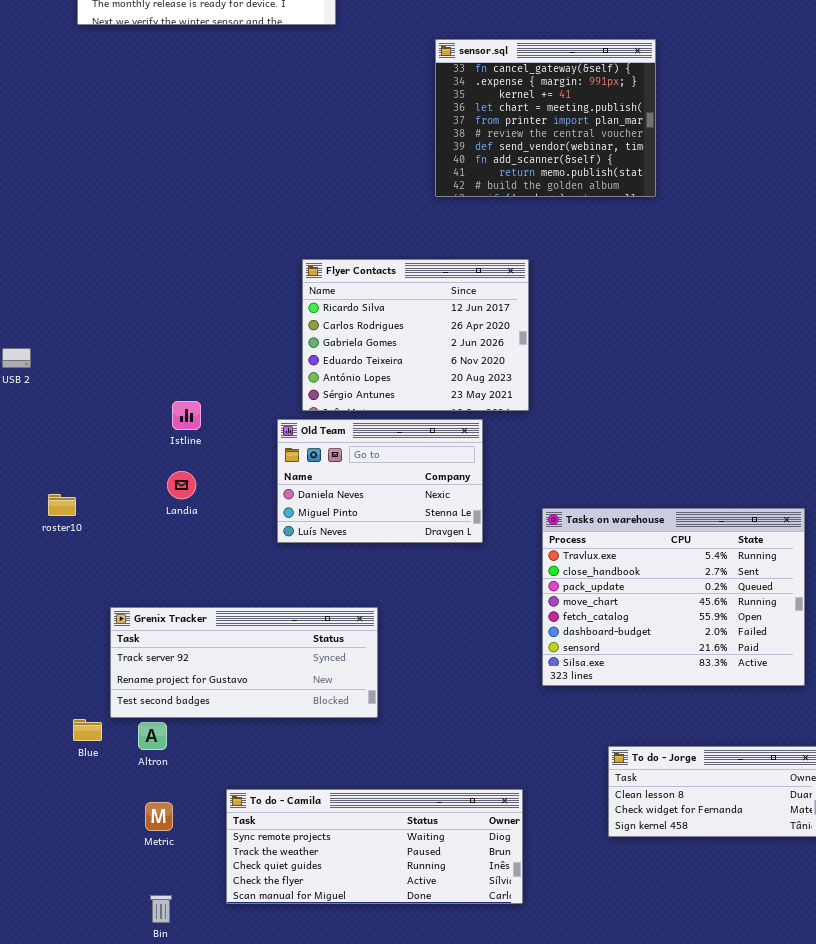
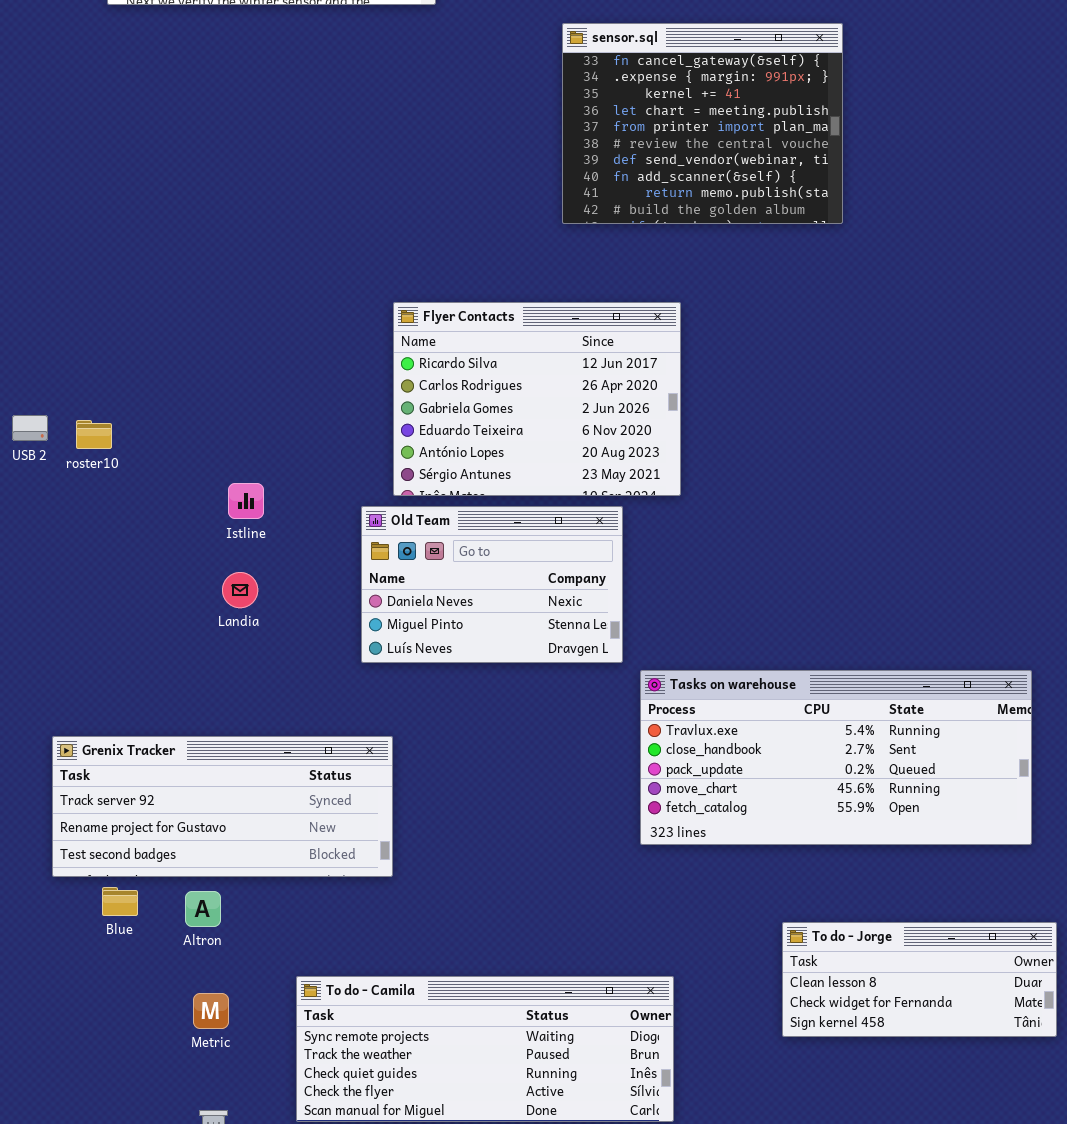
roster10: [48,494,76,516] -> [76,420,112,449], moved
Tasks on warehouse: [542,508,805,686] -> [640,670,1032,845], resized
Grenix Tracker: [110,607,378,718] -> [52,736,393,877], moved

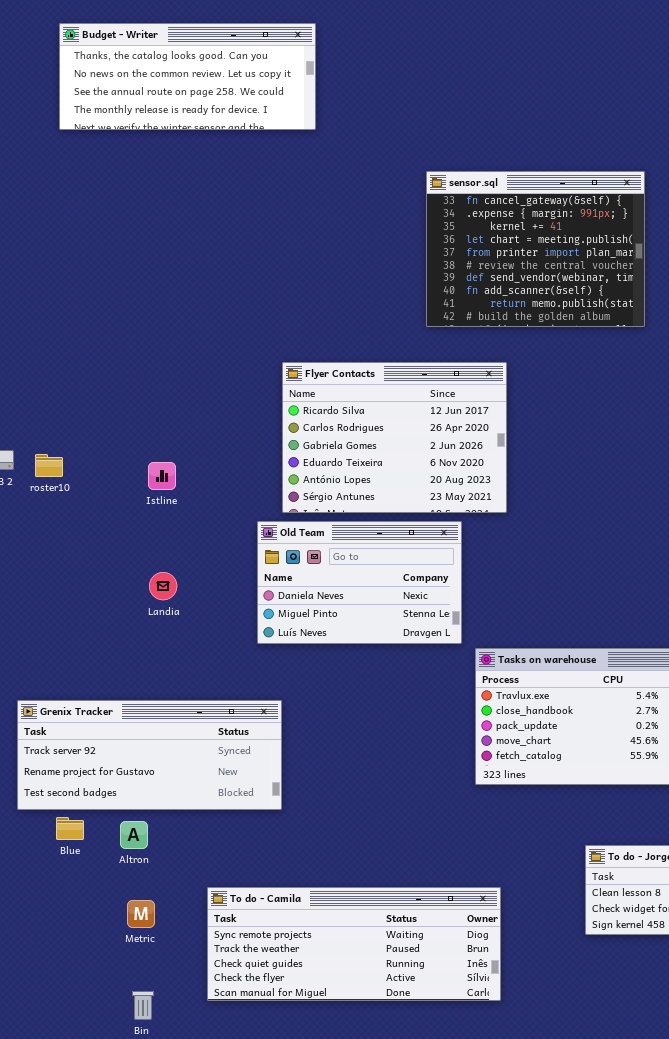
sensor.sql: [562,23,843,224] -> [426,171,645,327], moved
Istline: [228,483,264,519] -> [148,462,176,490], moved

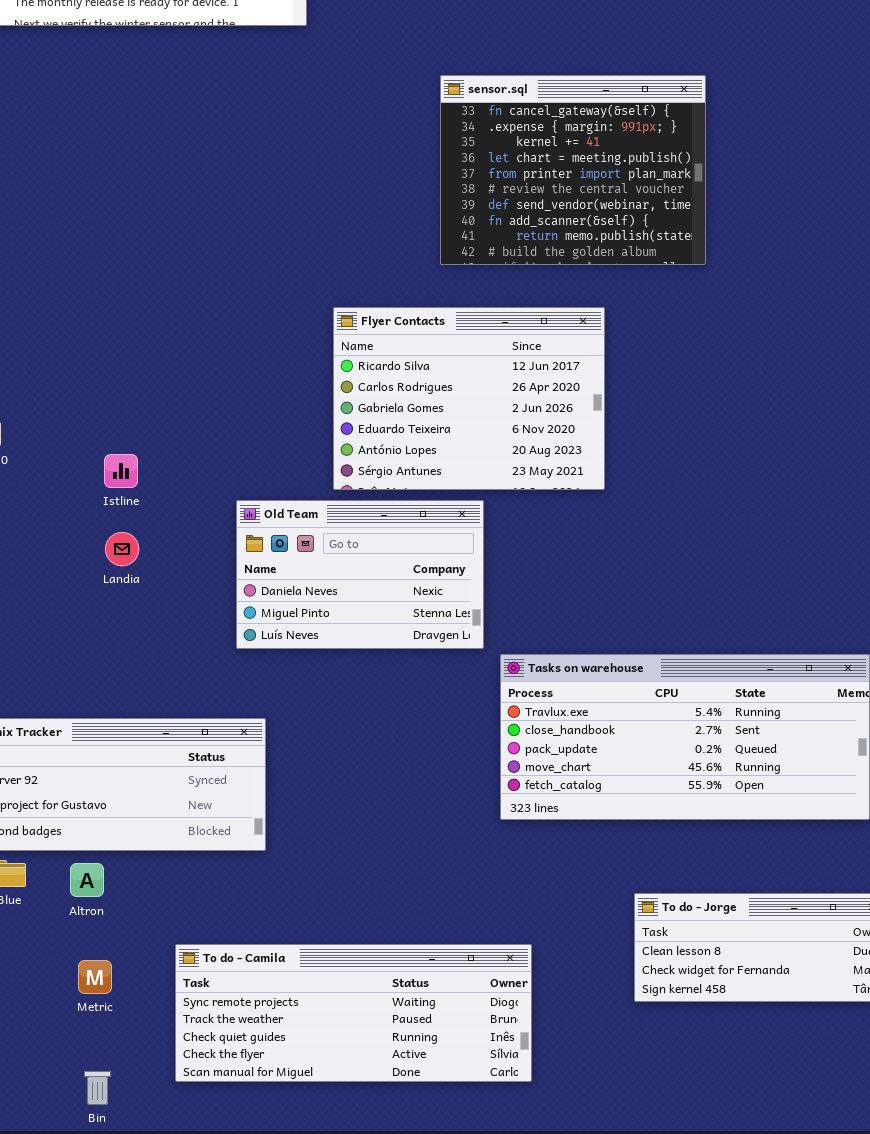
Flyer Contacts: [282,362,507,513] -> [333,307,605,490], moved
Istline: [148,462,176,490] -> [104,454,138,488], moved
Landia: [149,572,177,600] -> [105,532,139,566], moved

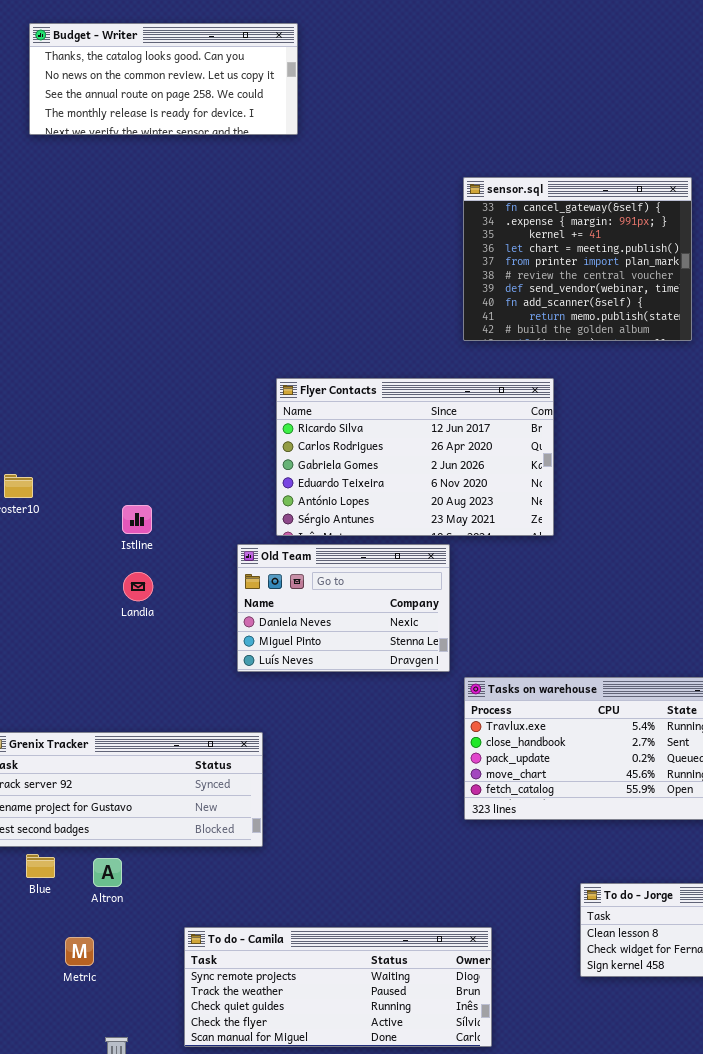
sensor.sql: [440,75,706,265] -> [463,177,692,341], moved
Flyer Contacts: [333,307,605,490] -> [276,378,554,536], resized
Metric: [78,960,112,994] -> [65,937,94,966], moved

